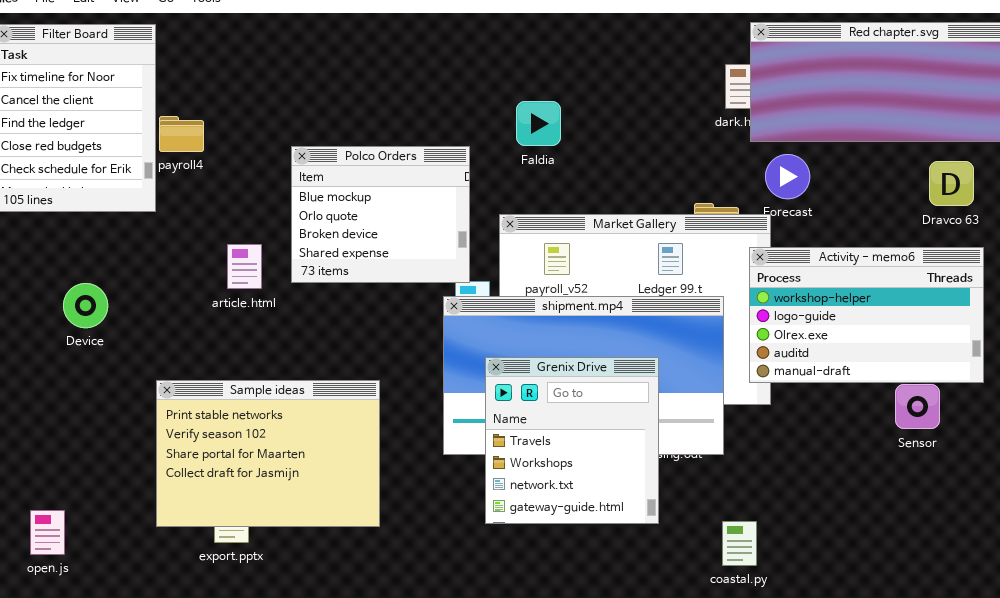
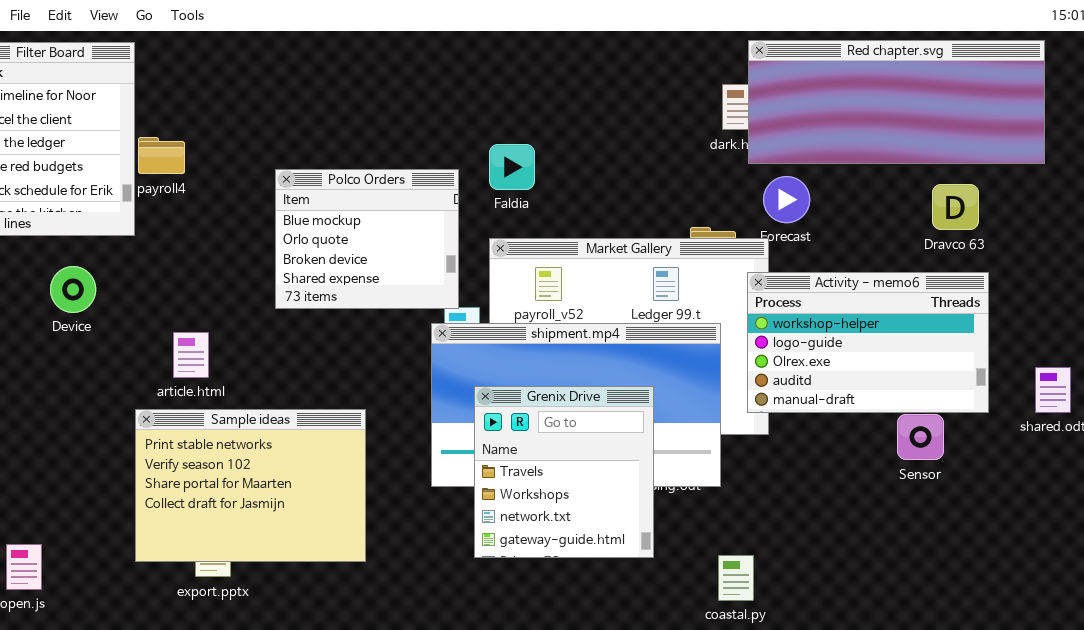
Faldia: [516,101,561,146] -> [489,144,535,190], moved
article.html: [227,244,262,289] -> [173,332,209,378], moved
Device: [63,283,108,328] -> [50,266,96,313], moved

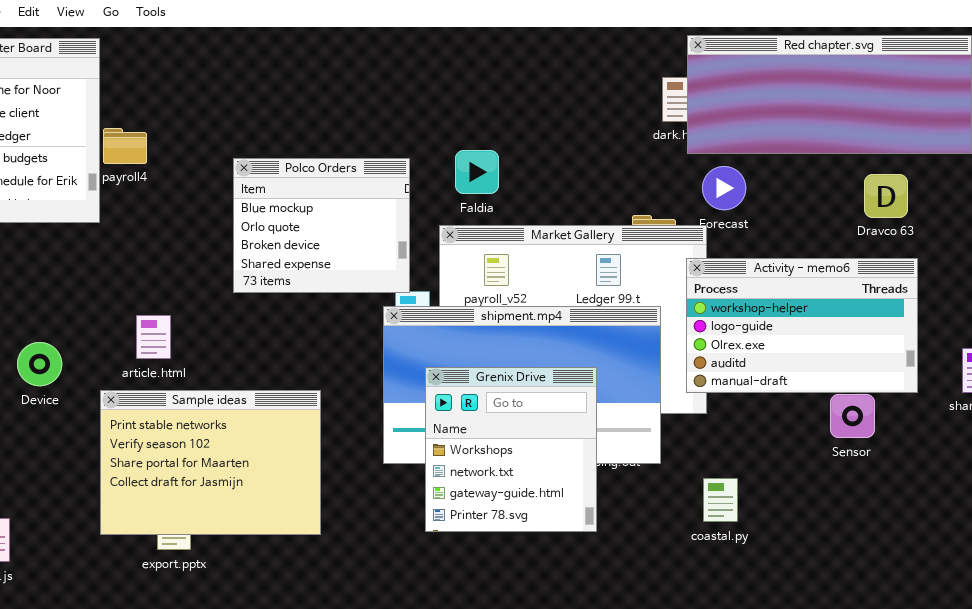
Faldia: [489,144,535,190] -> [455,150,499,194], moved
Device: [50,266,96,313] -> [17,342,62,386], moved
Grenix Drive: [474,386,654,558] -> [425,367,597,532], scrolled down 1 row
coastal.py: [718,555,754,601] -> [703,478,738,522], moved

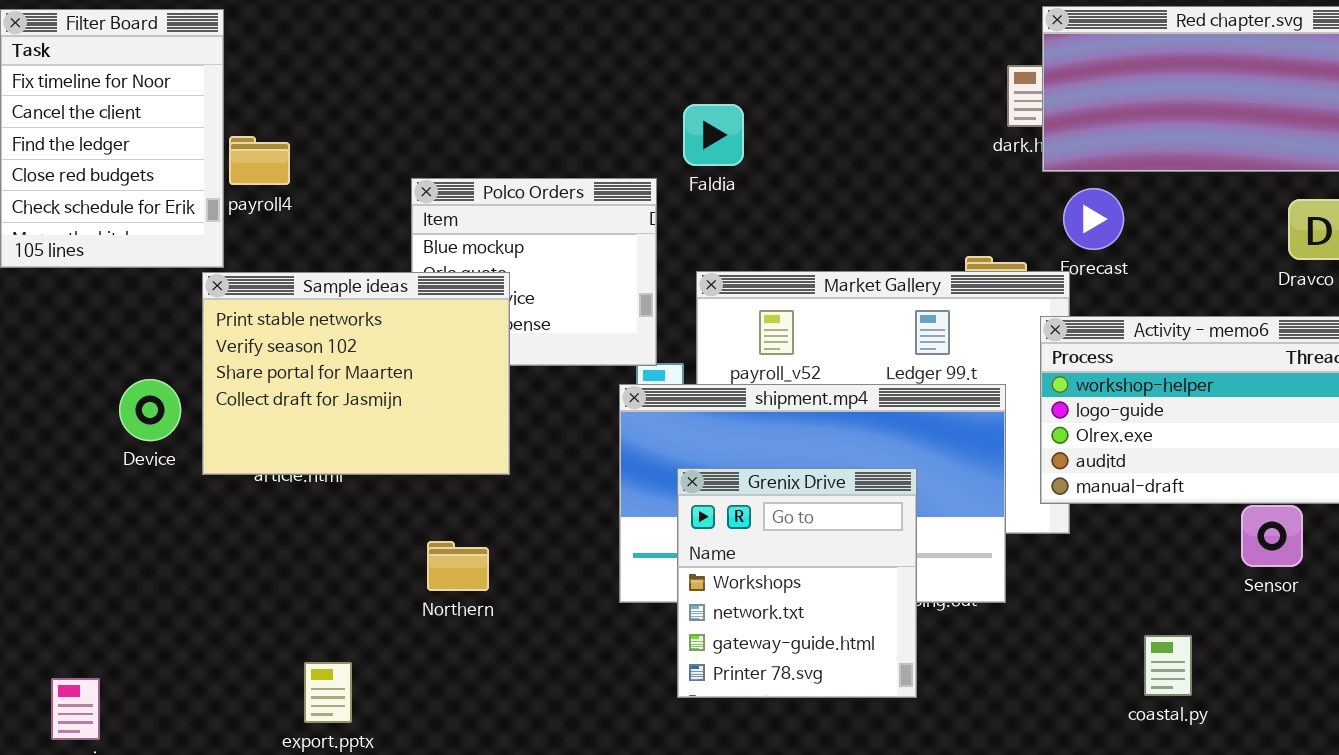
Faldia: [455,150,499,194] -> [683,104,744,166], moved
Device: [17,342,62,386] -> [119,379,181,441], moved
Sample ideas: [100,390,321,535] -> [202,272,510,475], moved
coastal.py: [703,478,738,522] -> [1144,635,1192,696], moved

